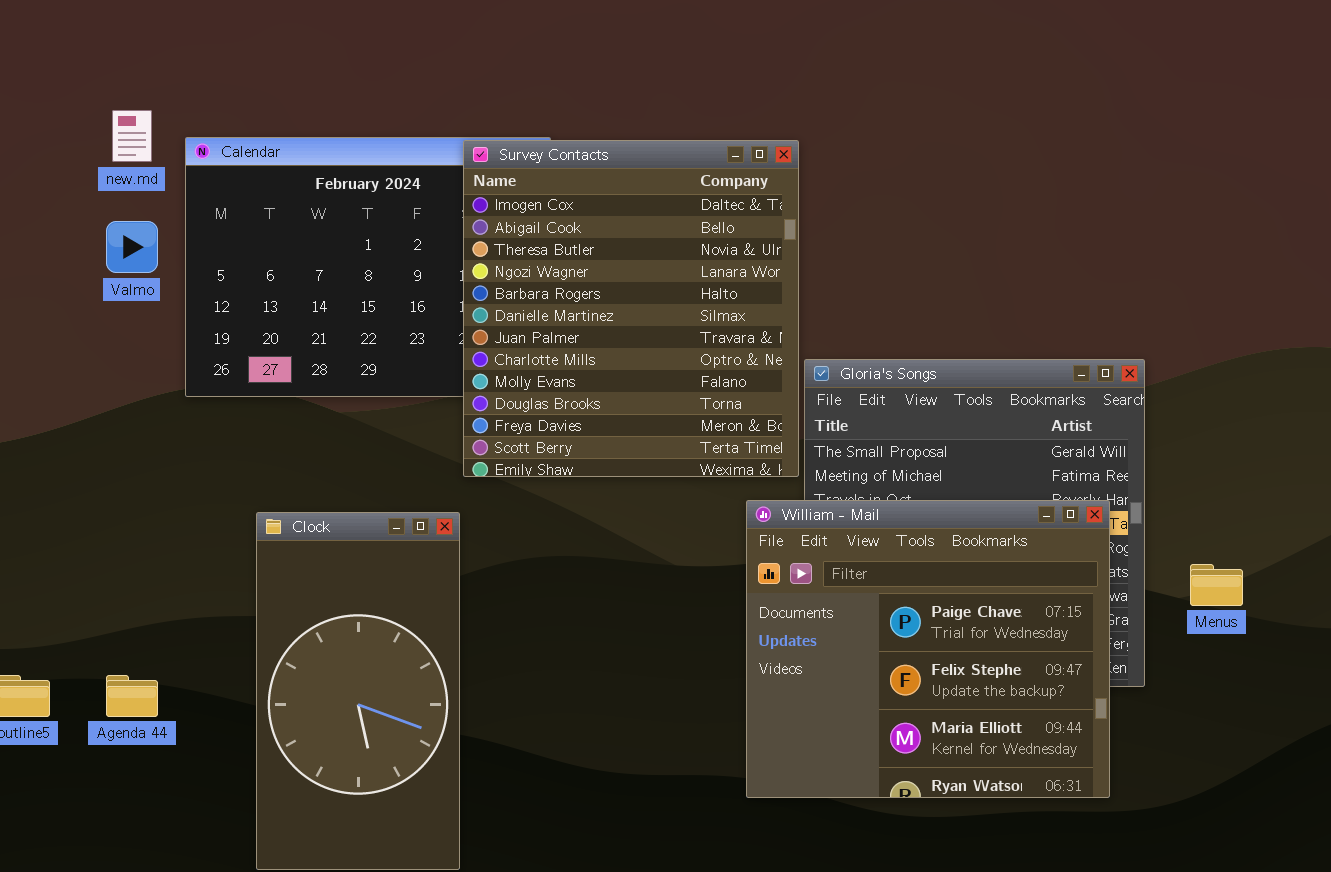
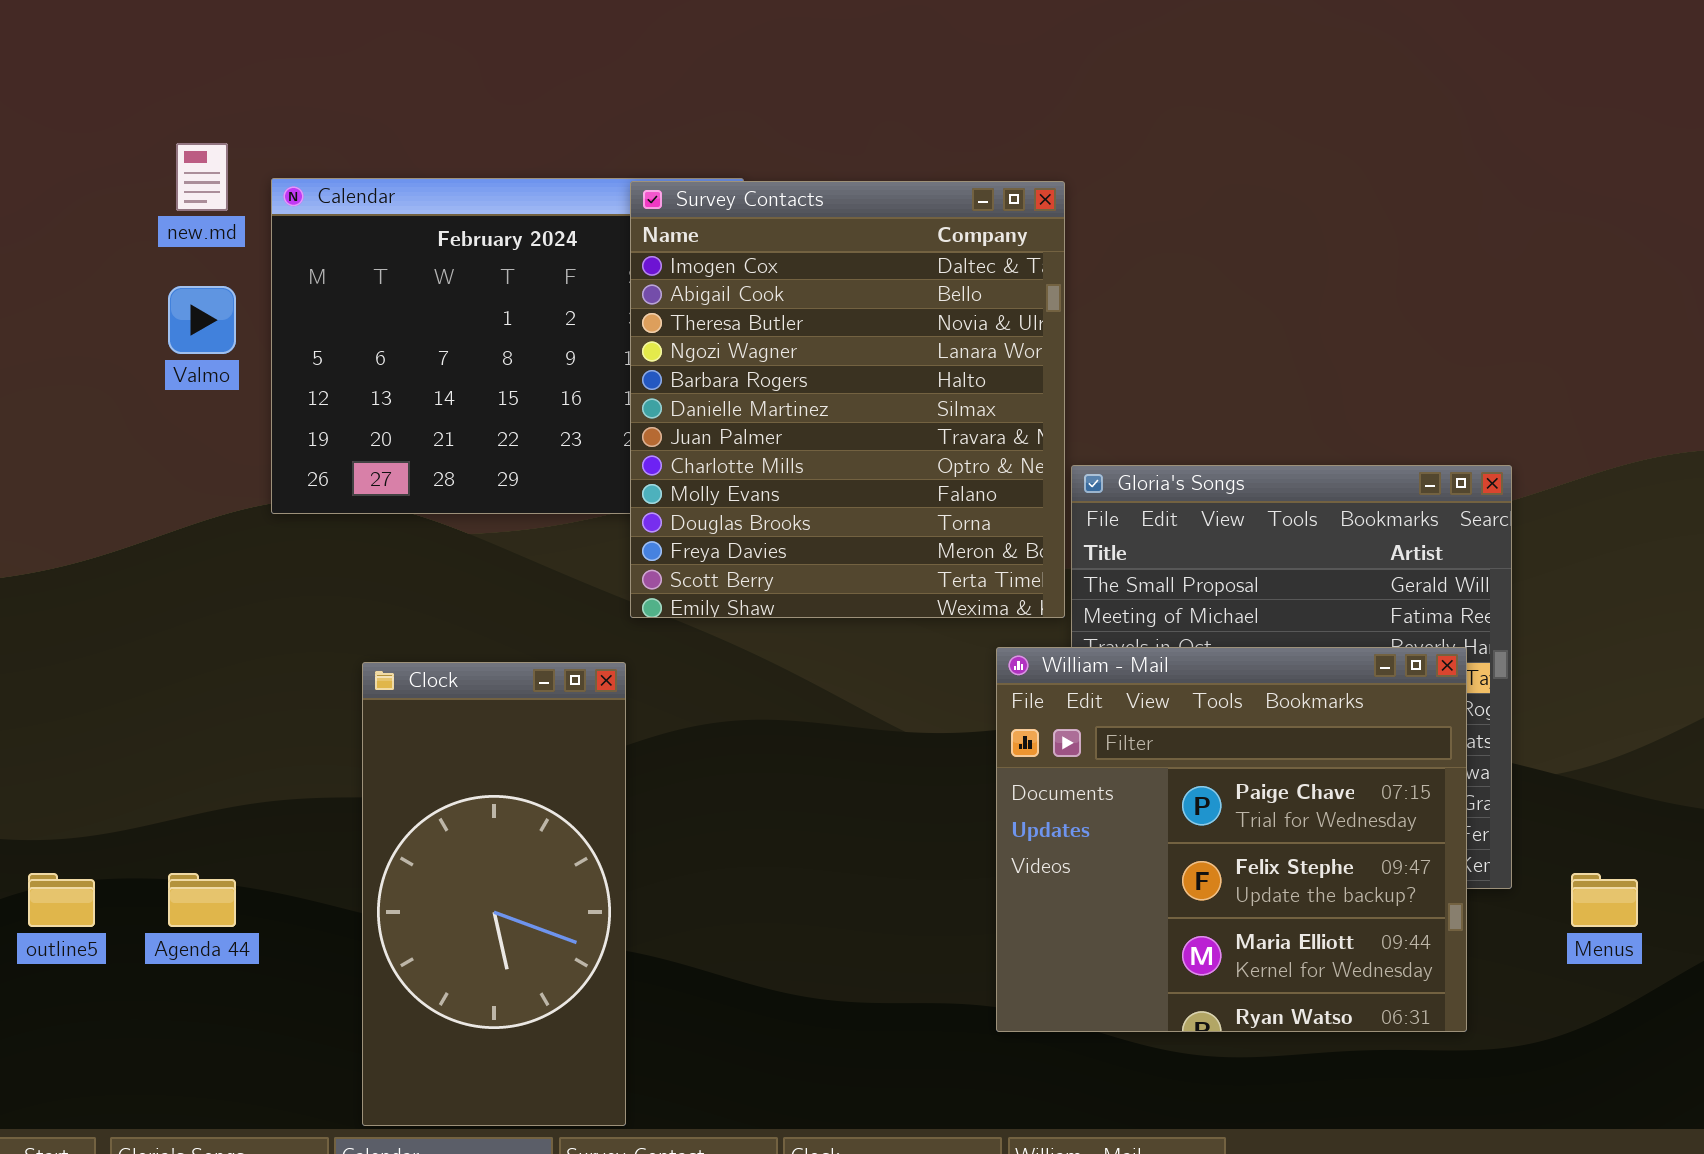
Menus: [1190,564,1243,606] -> [1571,873,1638,927], moved

